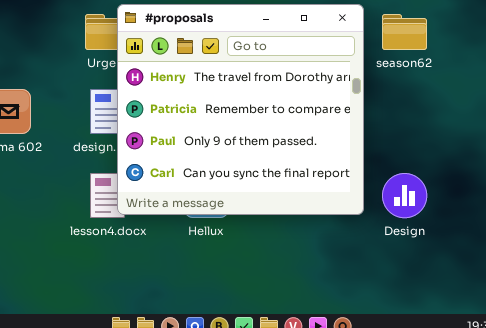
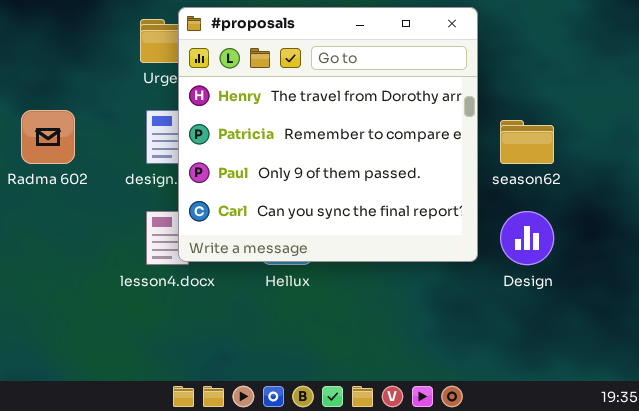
season62: [382,14,427,50] -> [500,120,554,164], moved

